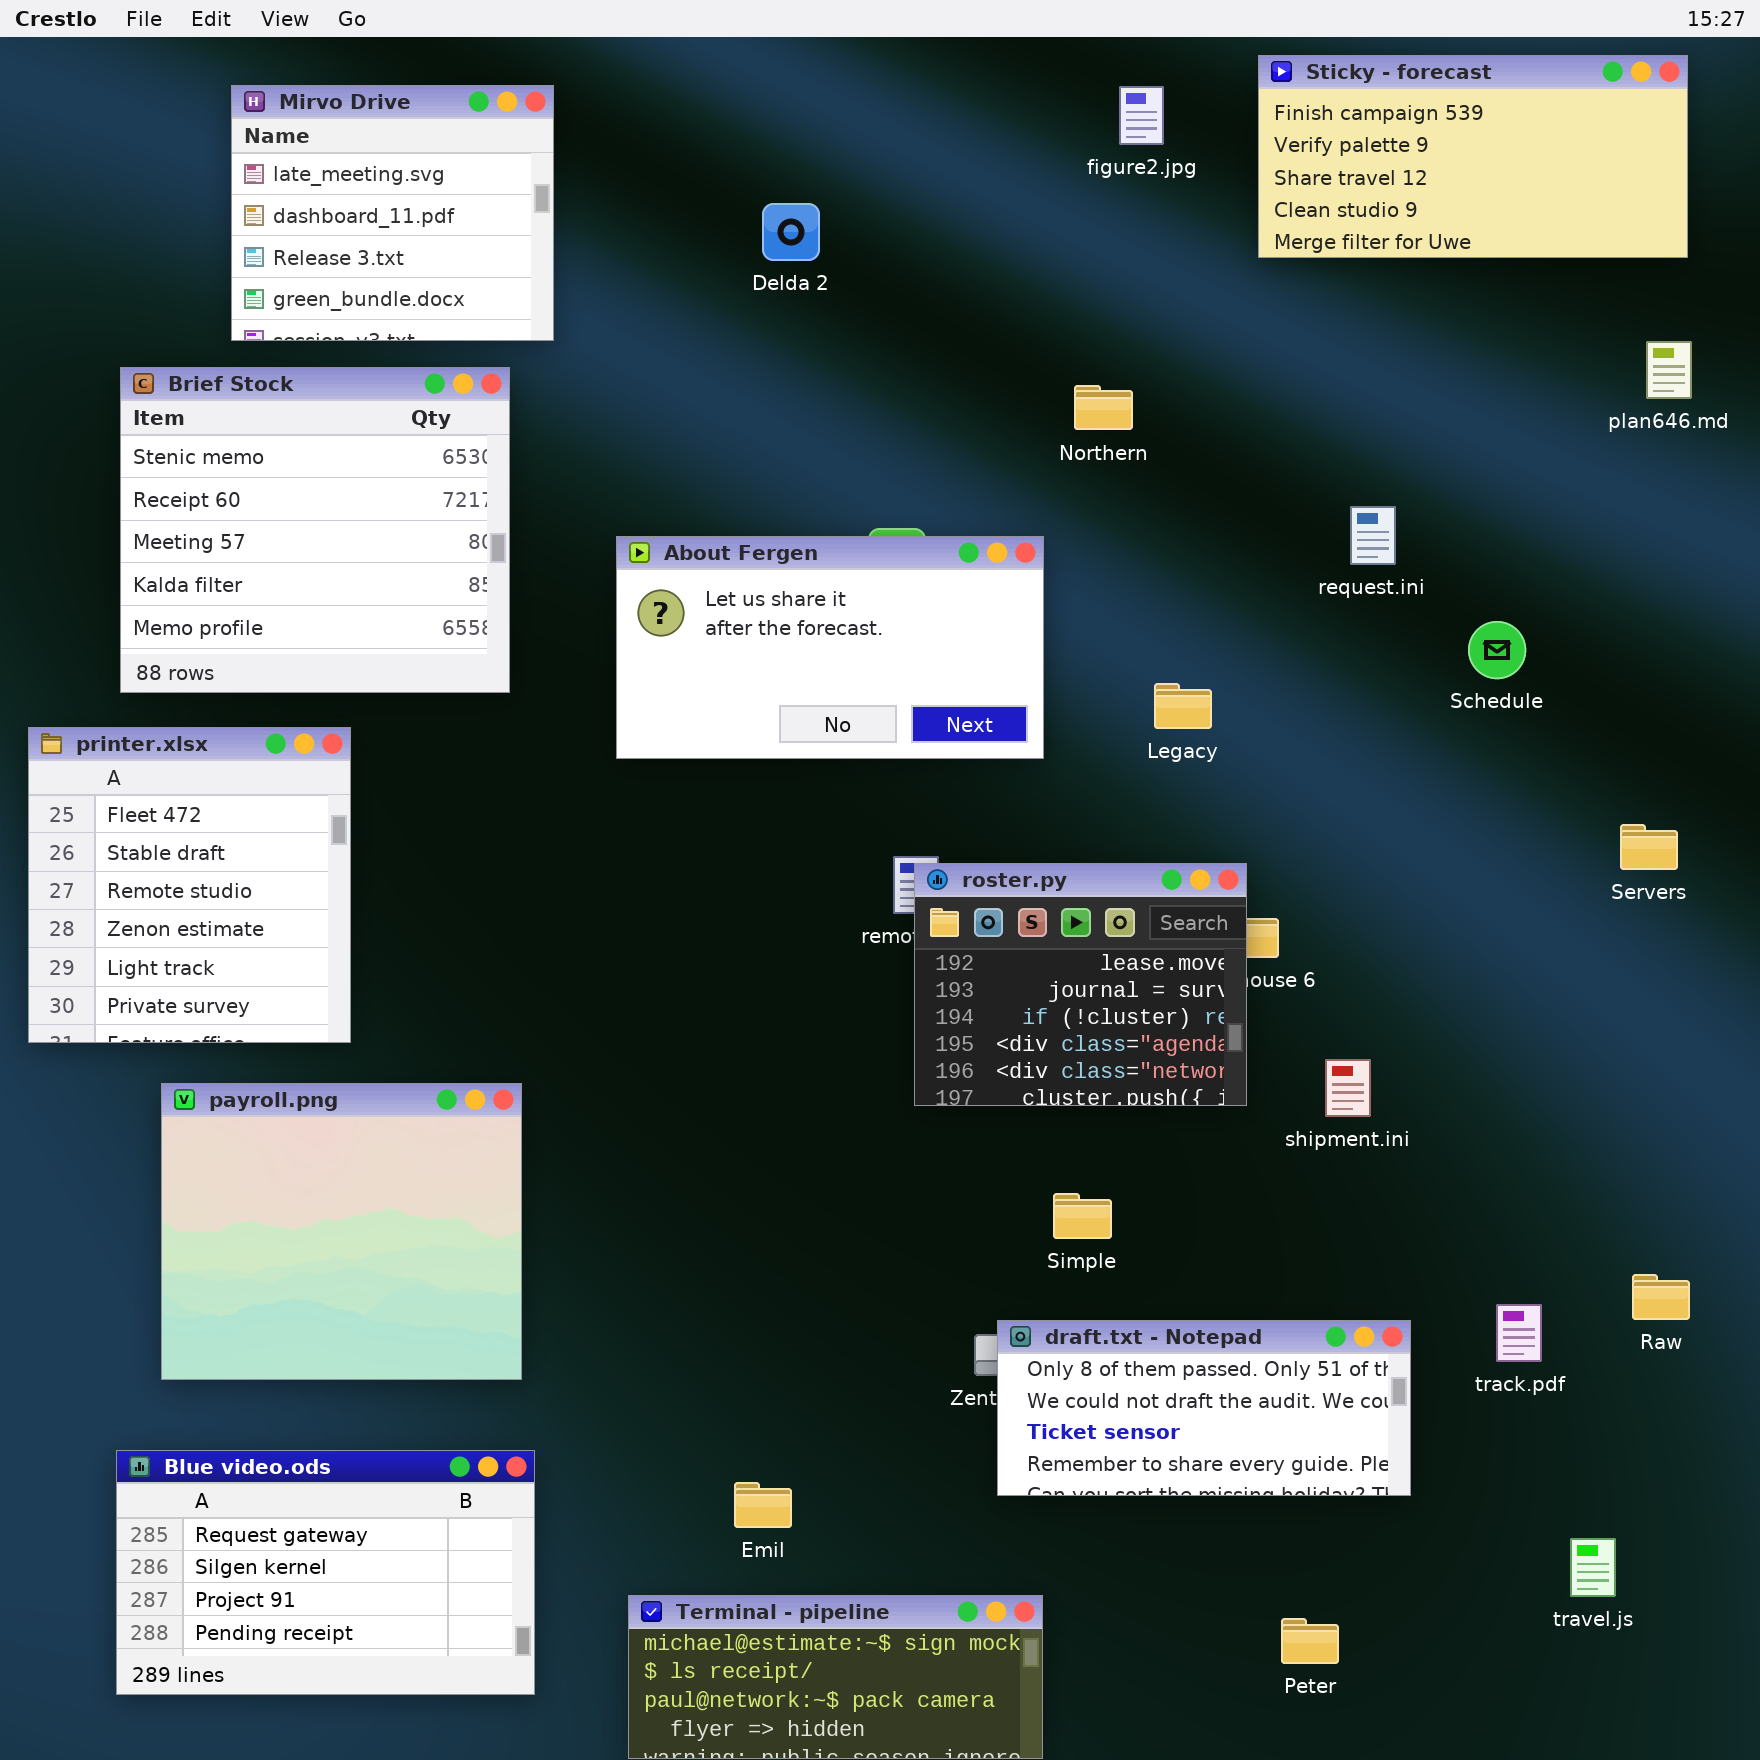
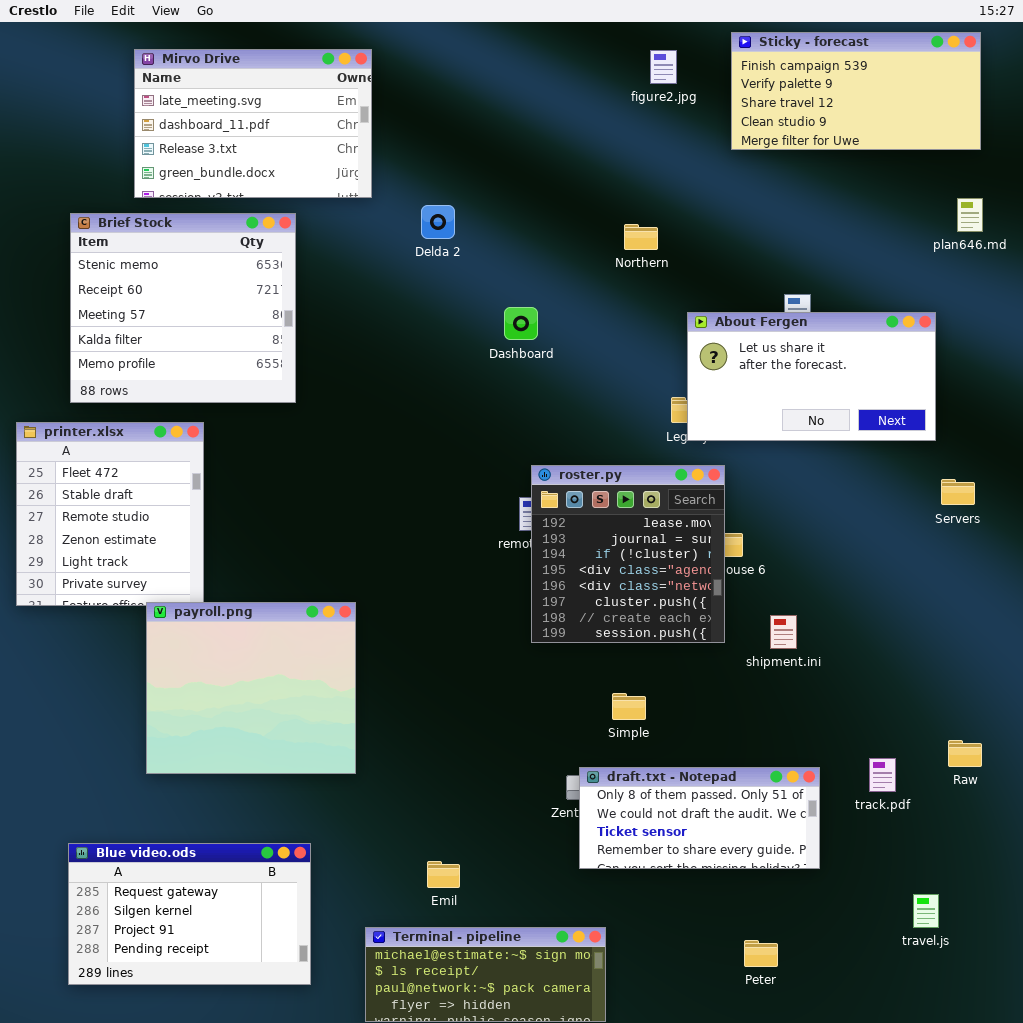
Mirvo Drive: [231,85,554,341] -> [134,49,372,198], resized
Delda 2: [762,203,820,261] -> [421,205,455,239], moved
About Fergen: [616,536,1044,759] -> [687,312,936,441], moved
roster.py: [914,863,1247,1106] -> [531,465,725,643], resized
payroll.png: [161,1083,522,1380] -> [146,602,356,774], moved

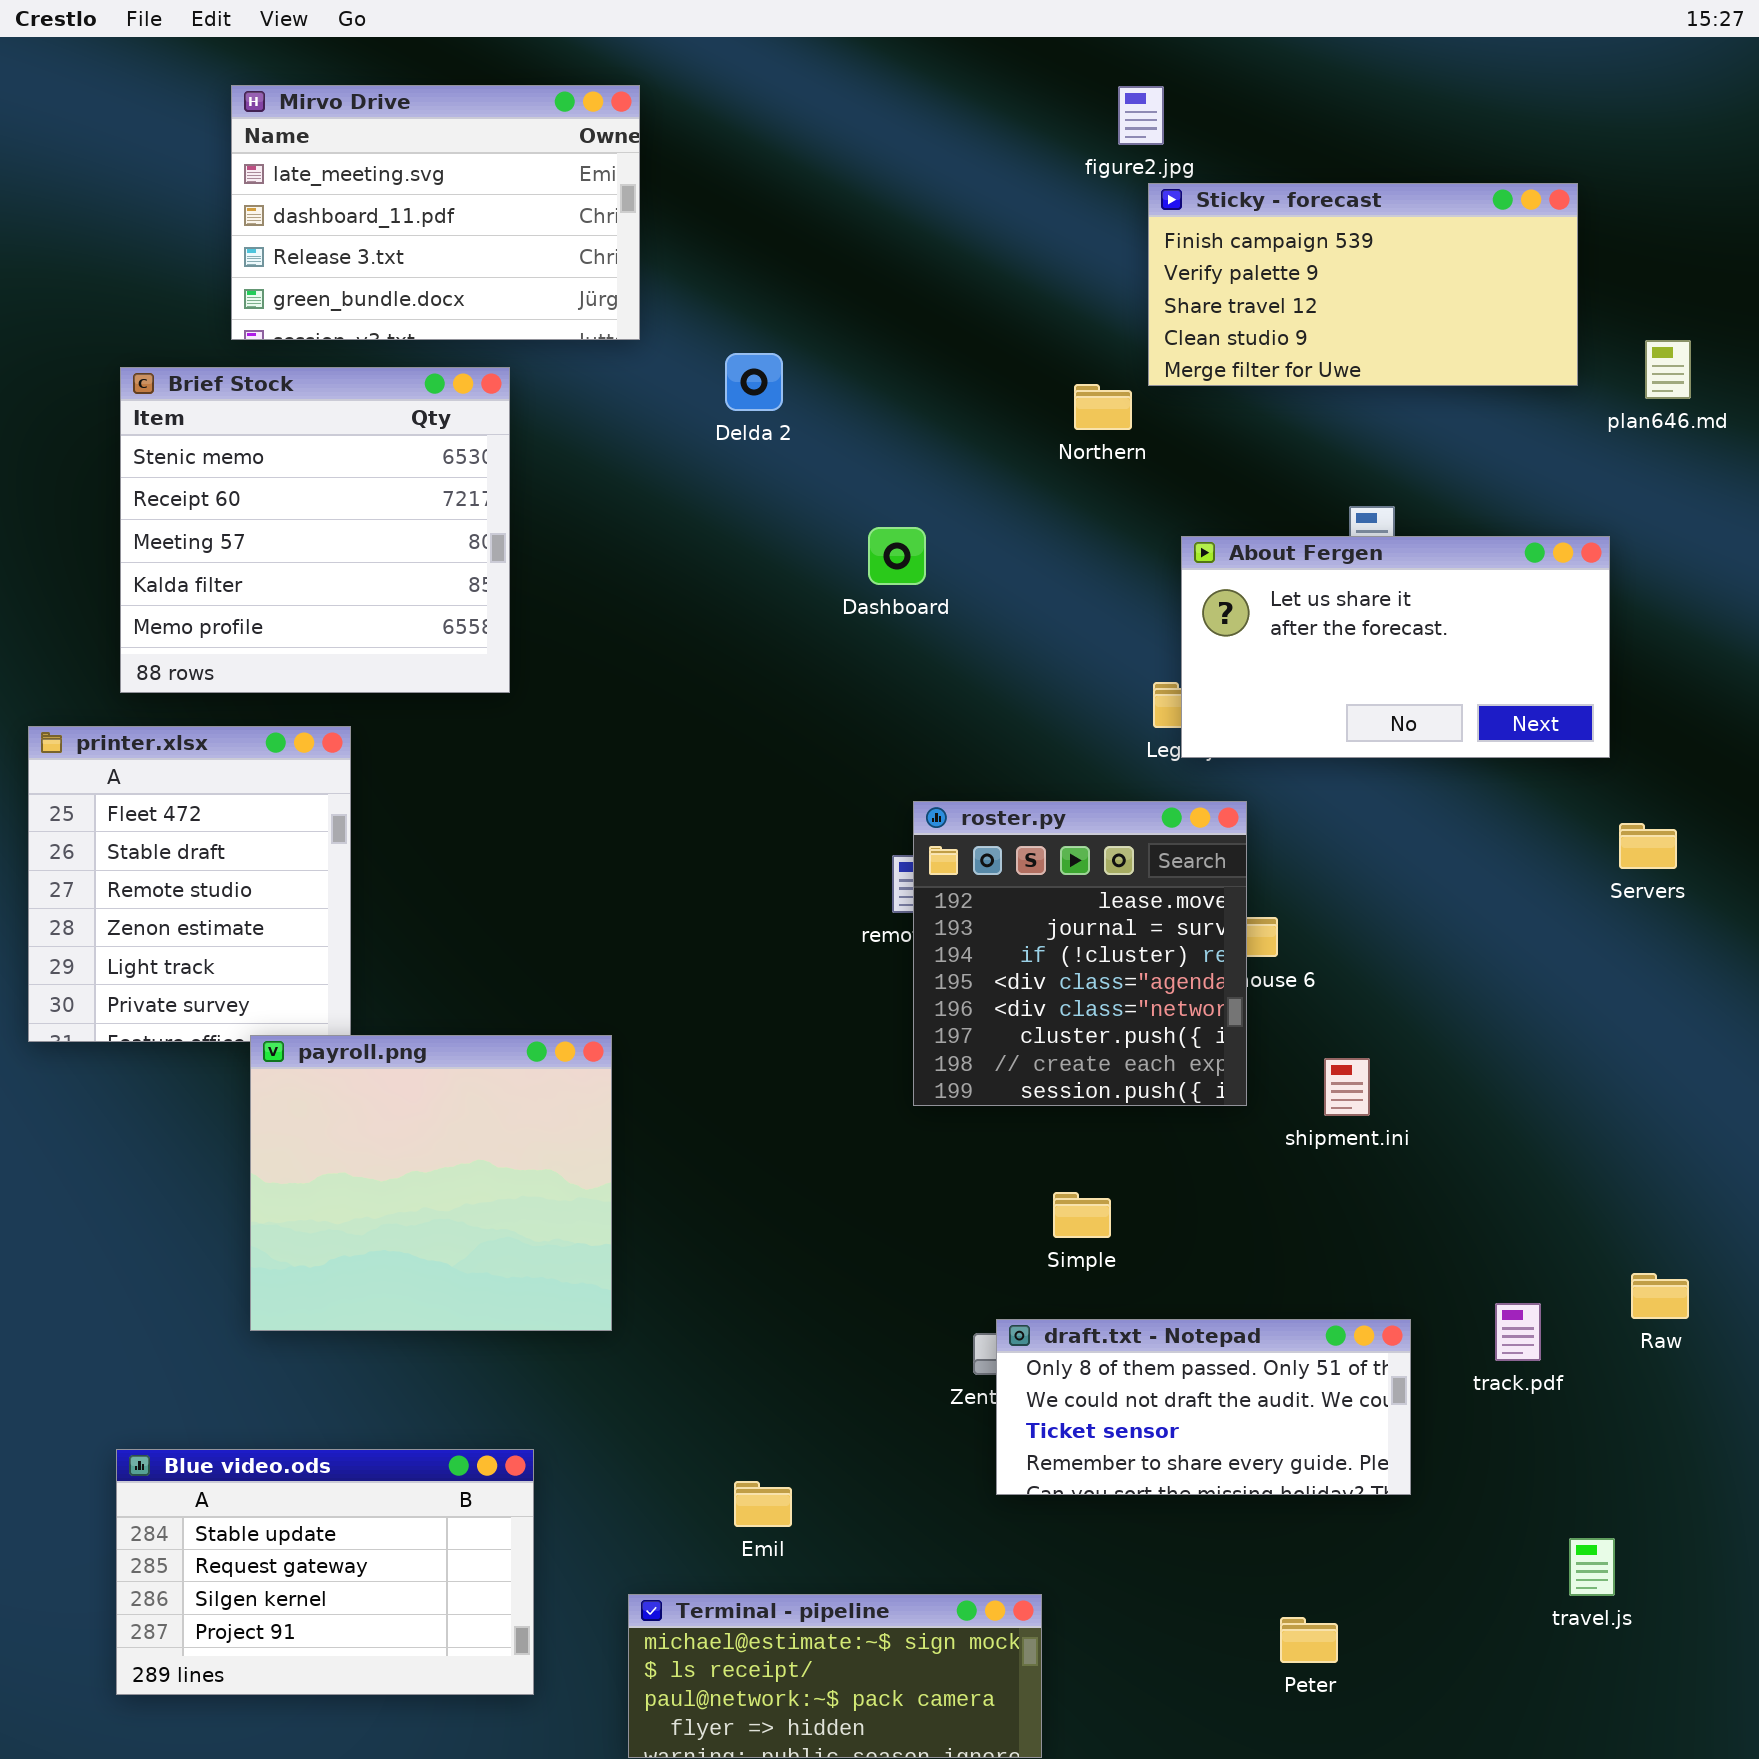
Sticky - forecast: [731,32,981,150] -> [1148,183,1578,386], moved
Blue video.ods: [68,843,311,985] -> [116,1449,534,1695], scrolled up 1 row

